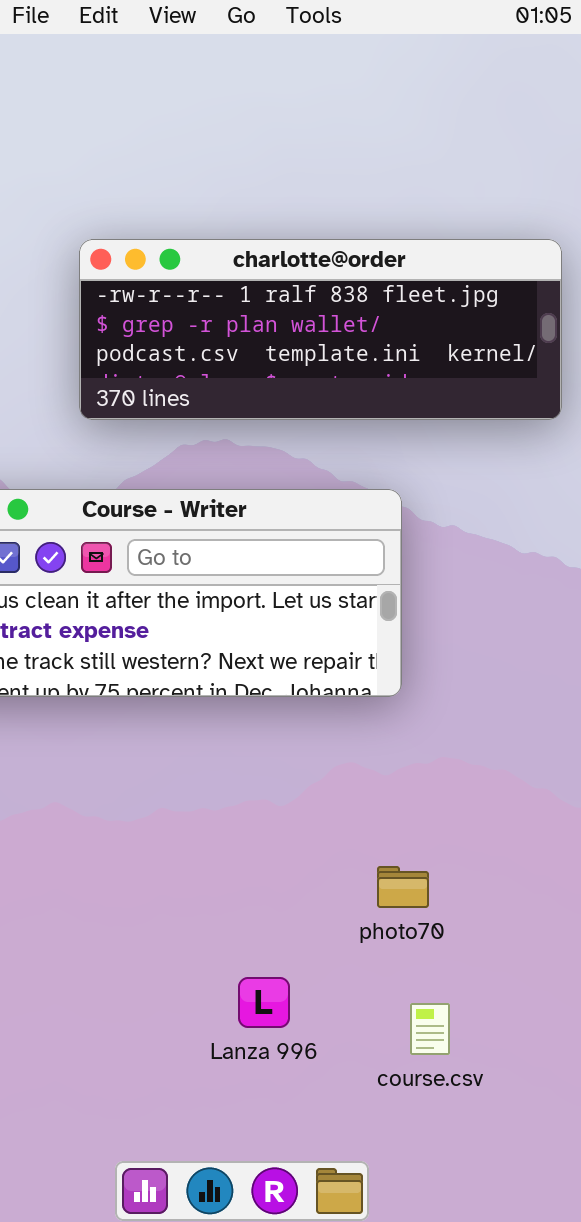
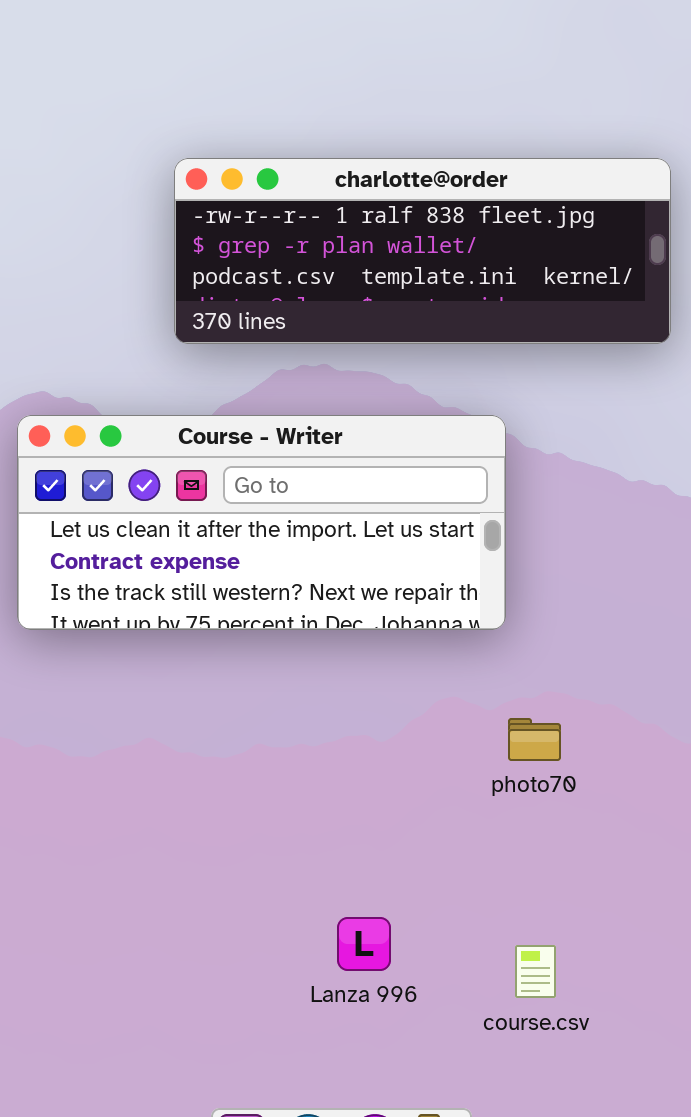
photo70: [377,866,429,908] -> [508,718,561,761], moved

